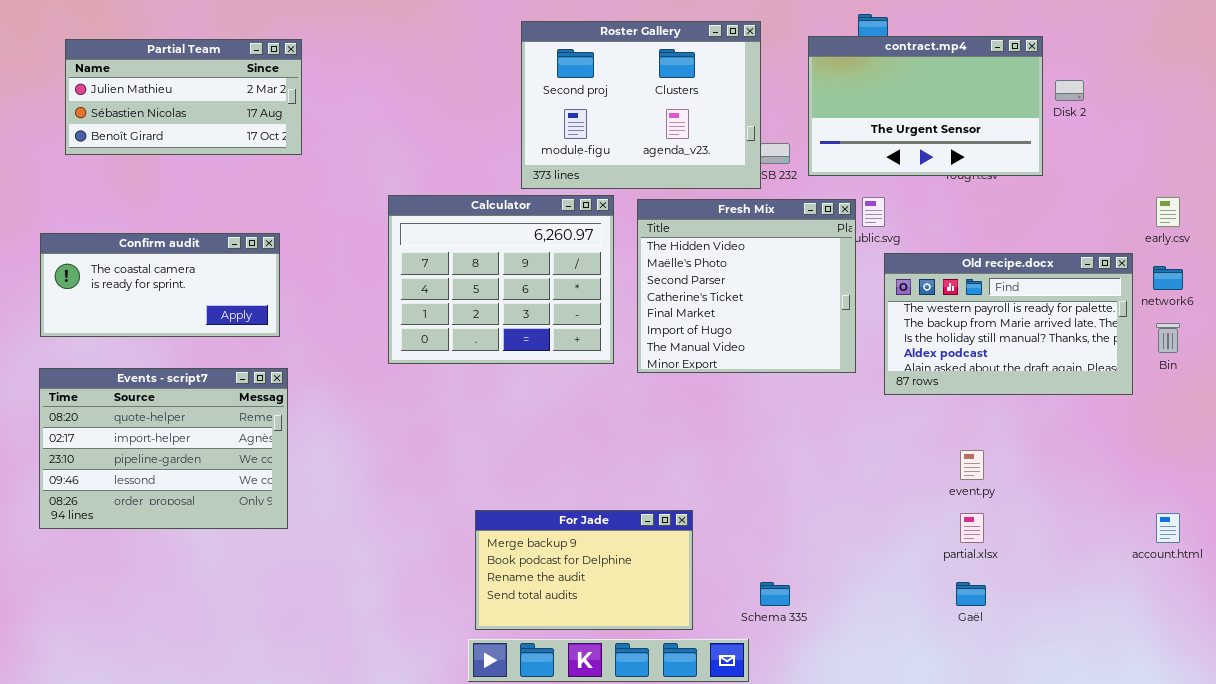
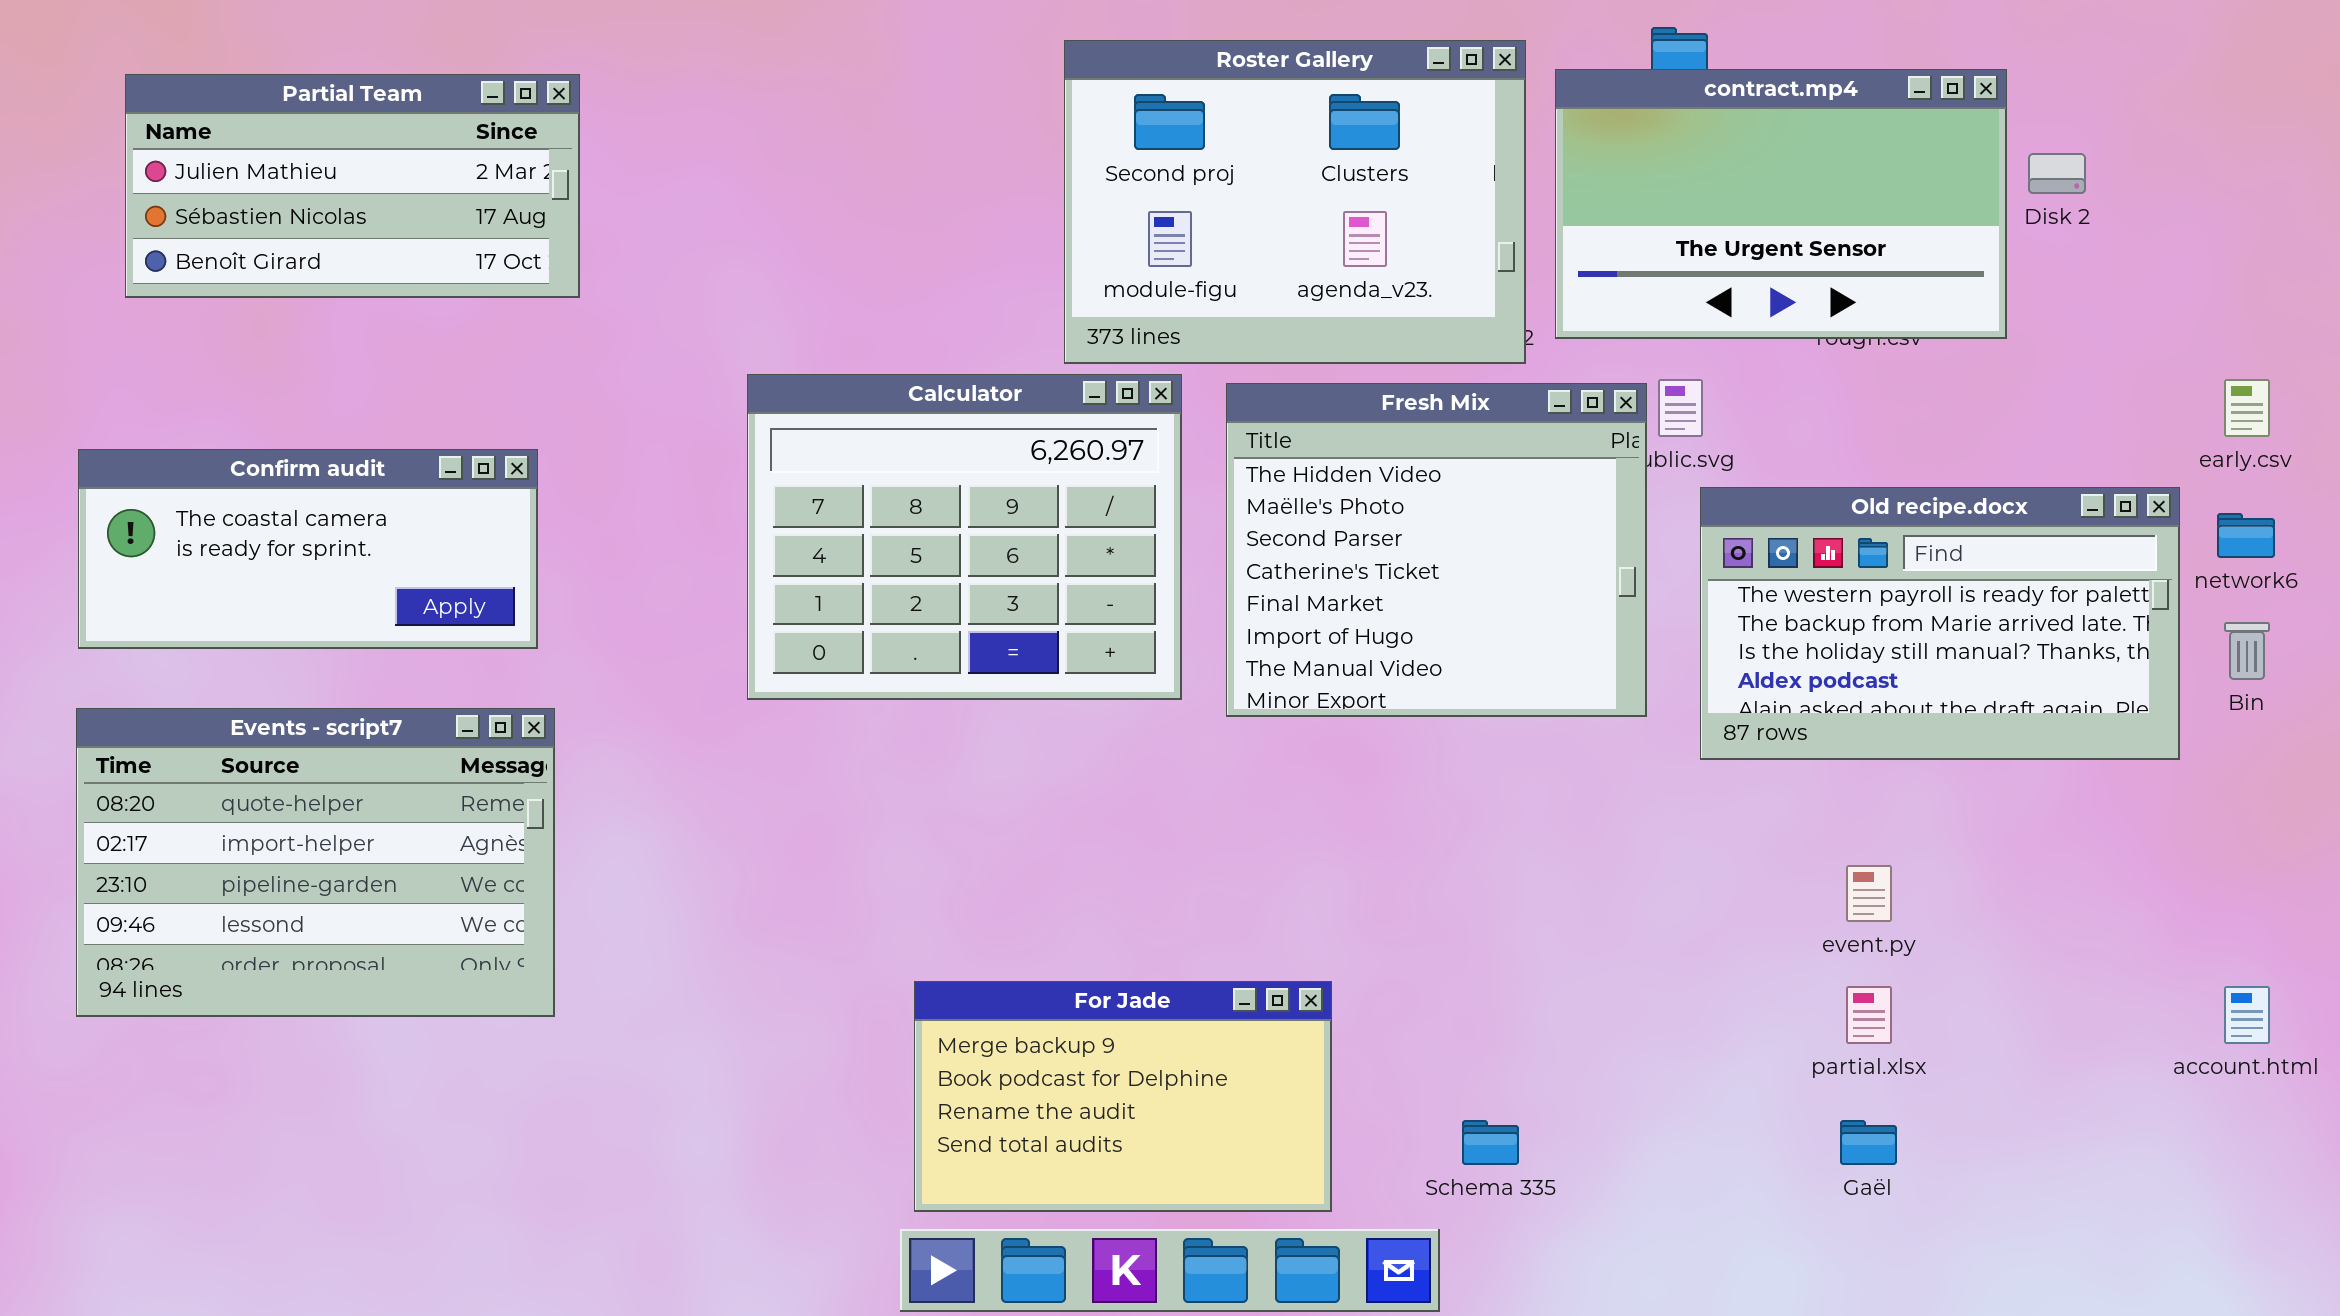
Roster Gallery: [521,21,761,189] -> [1064,40,1526,364], moved

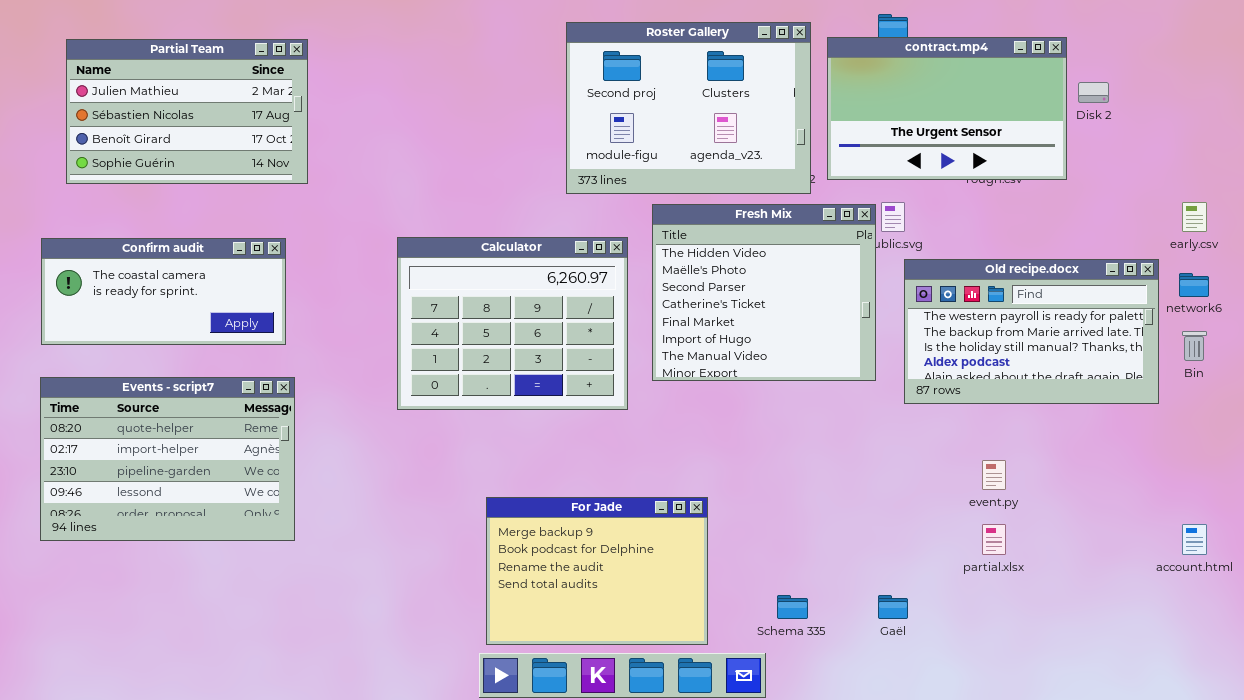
Partial Team: [125,74,580,298] -> [66,39,308,184], resized
Calculator: [747,374,1182,700] -> [397,237,628,410], moved
For Jade: [914,981,1332,1212] -> [486,497,708,645], resized
Gaël: [1840,1120,1897,1165] -> [878,595,908,619], moved

